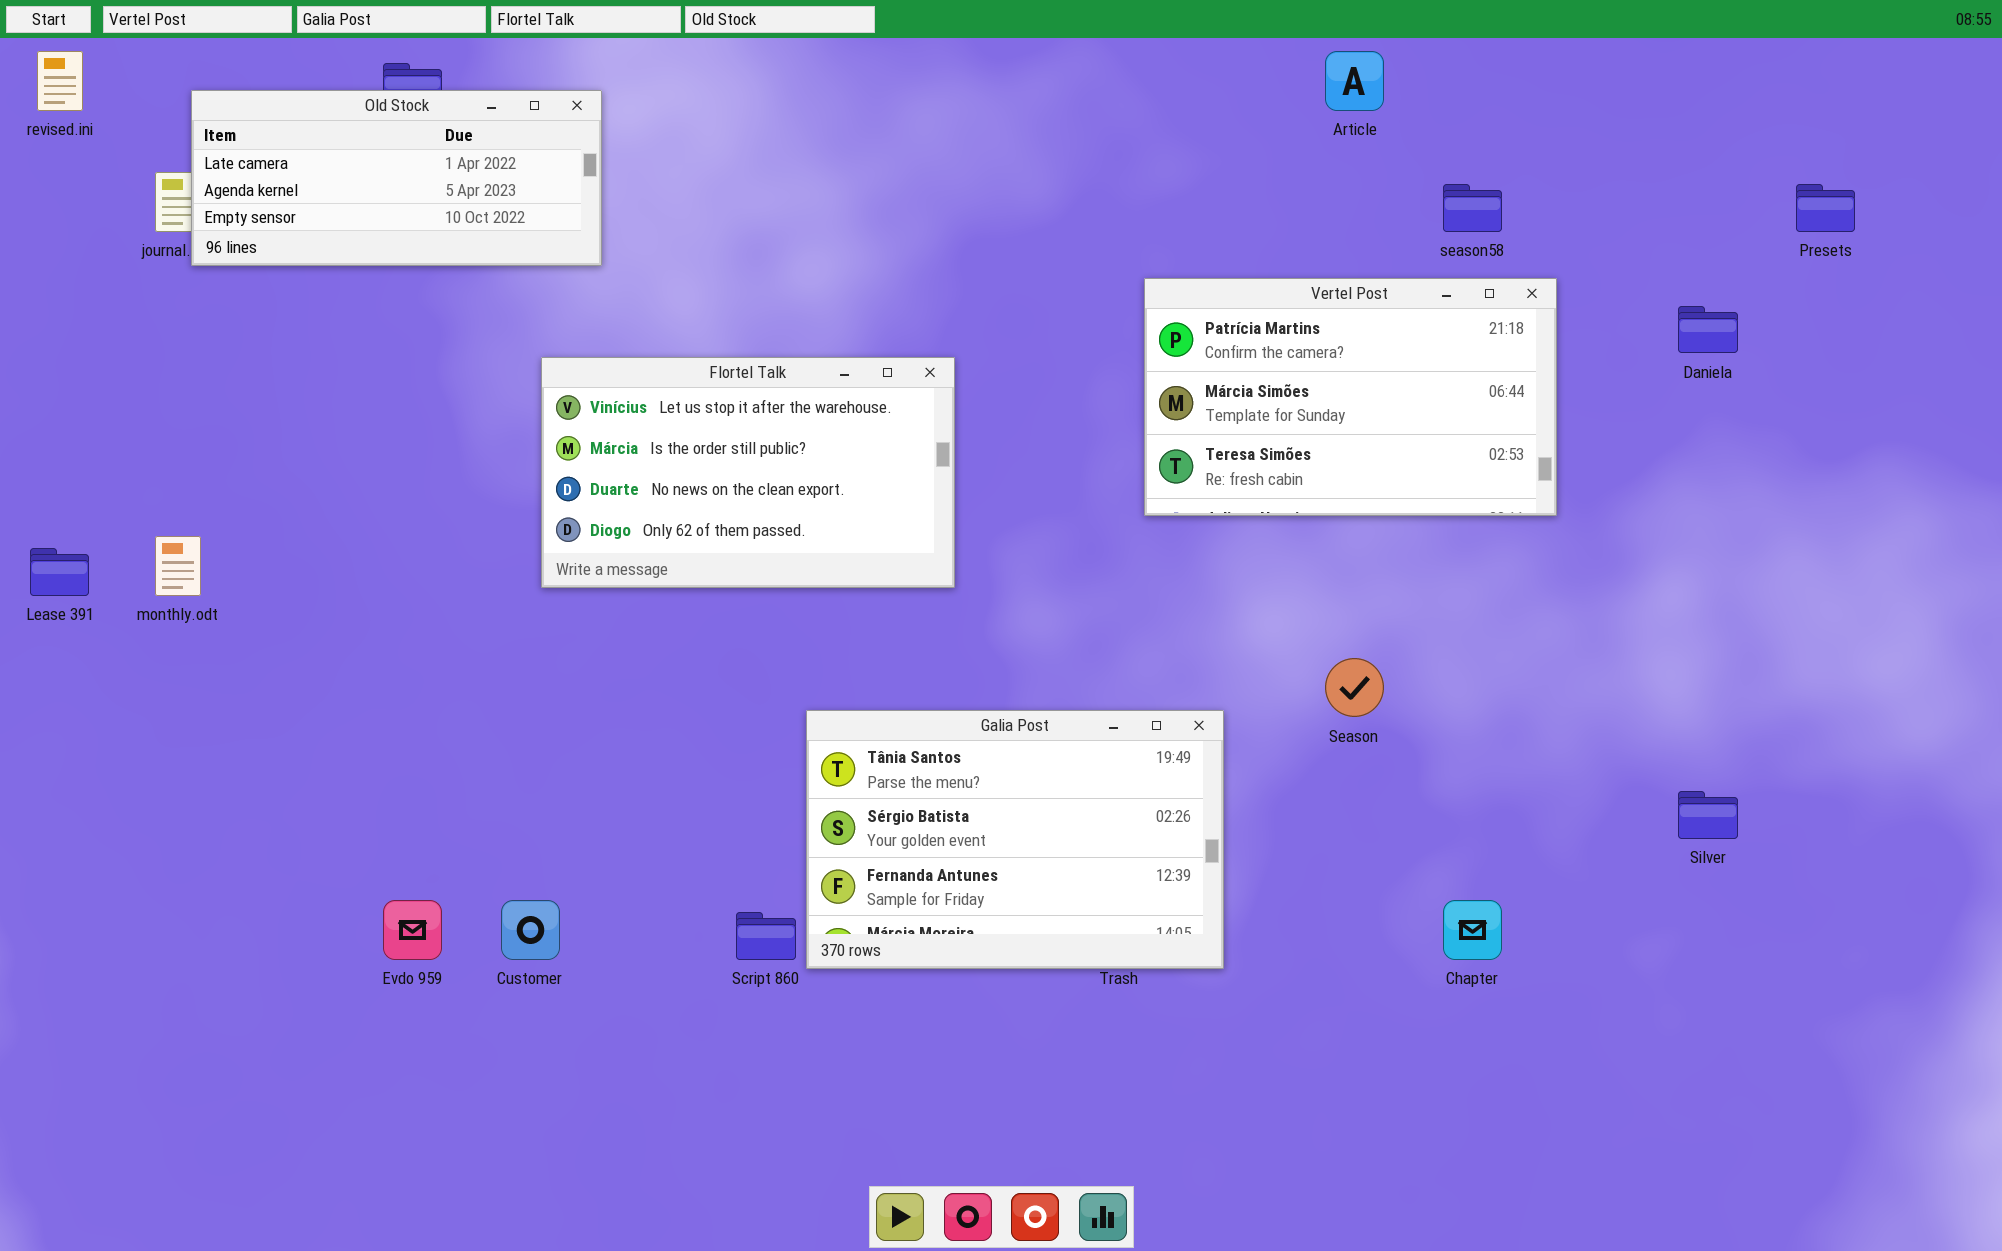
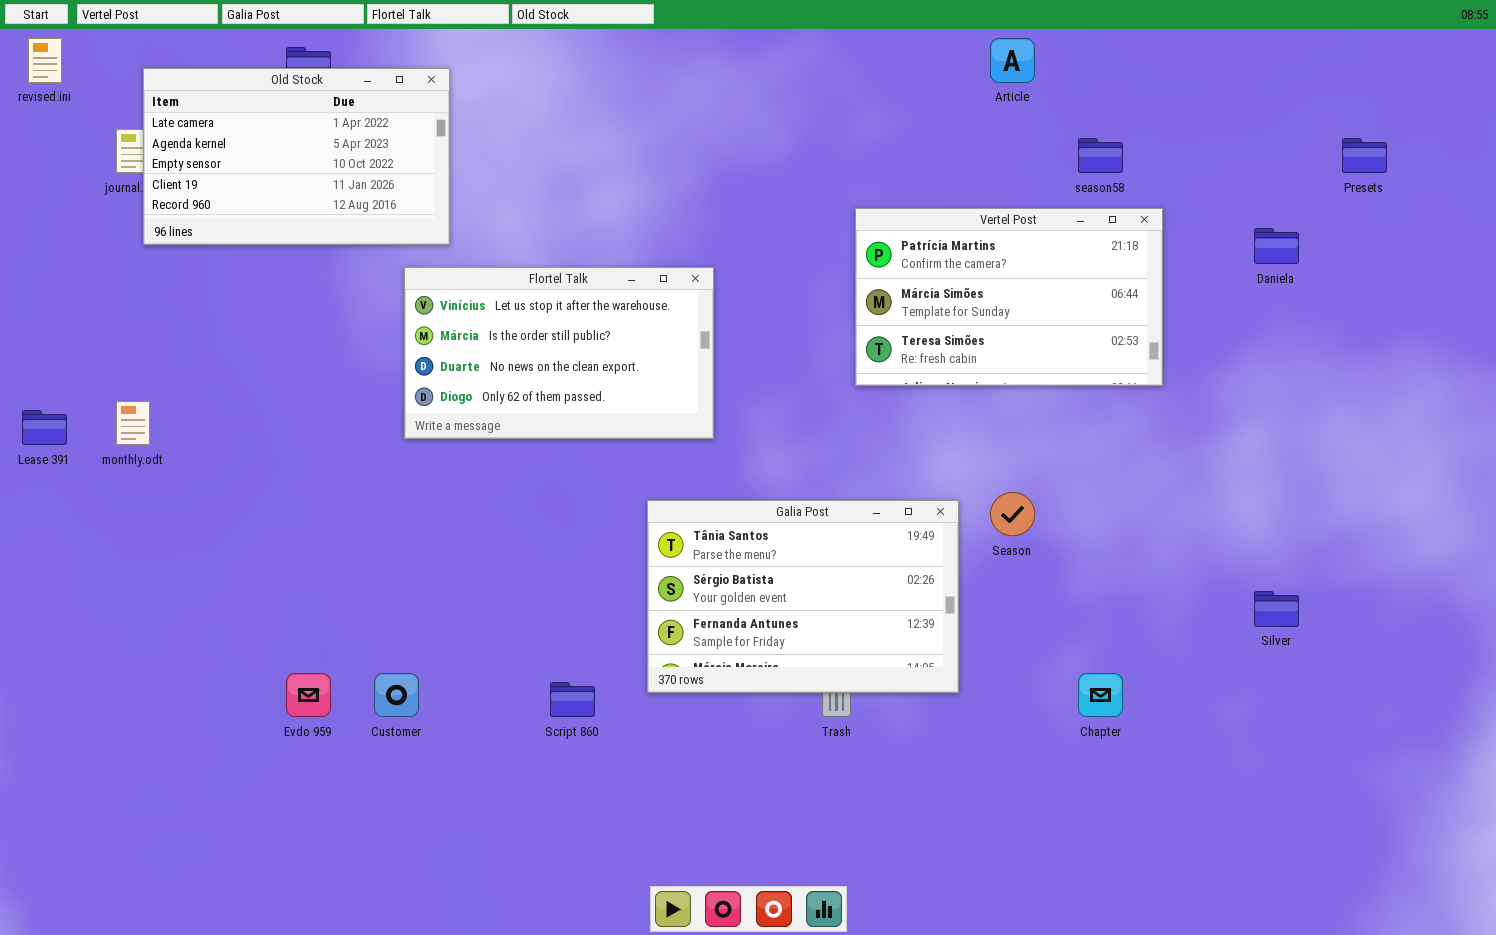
Old Stock: [191,90,602,266] -> [143,68,450,245], resized
Galia Post: [806,710,1224,969] -> [647,500,959,693], moved

